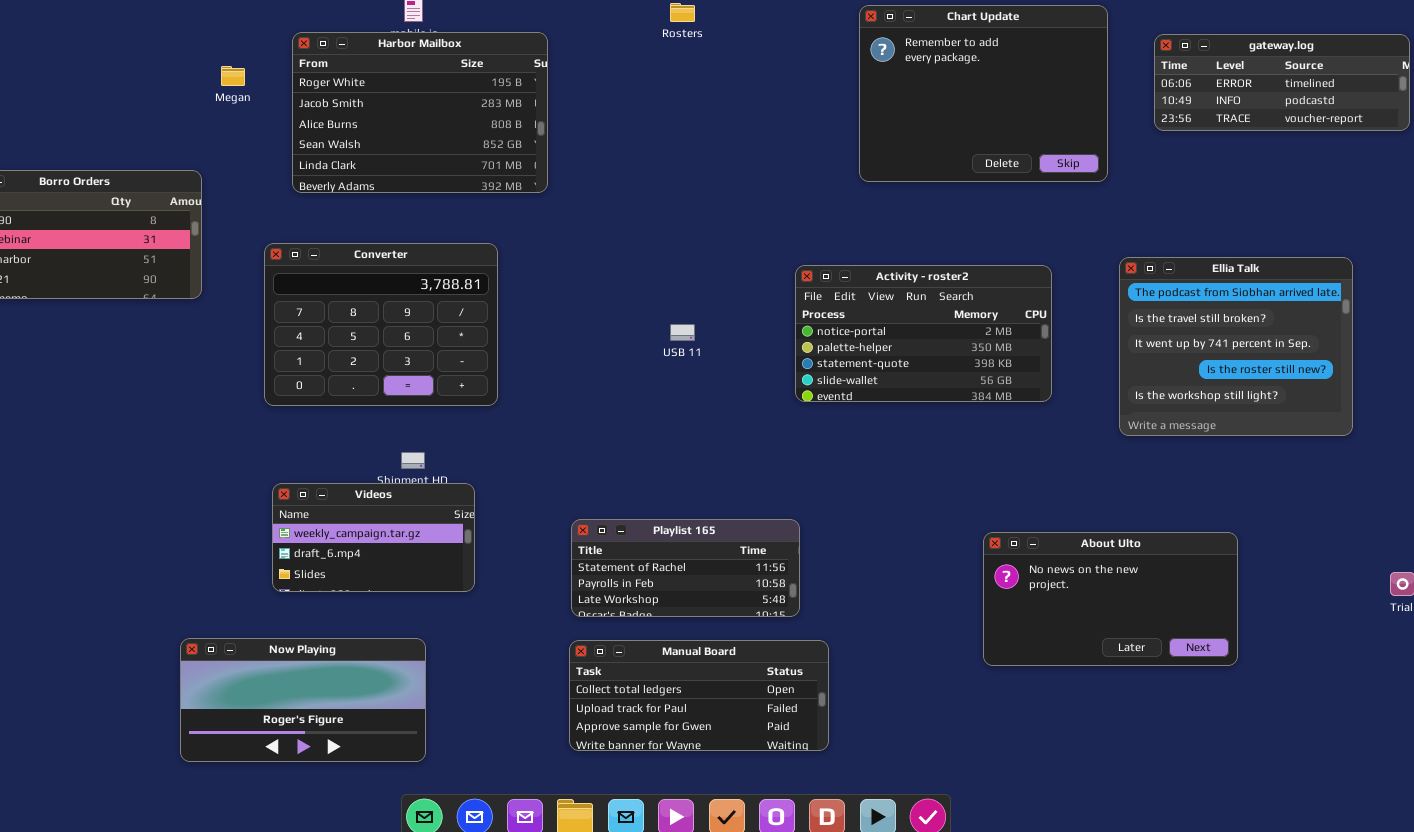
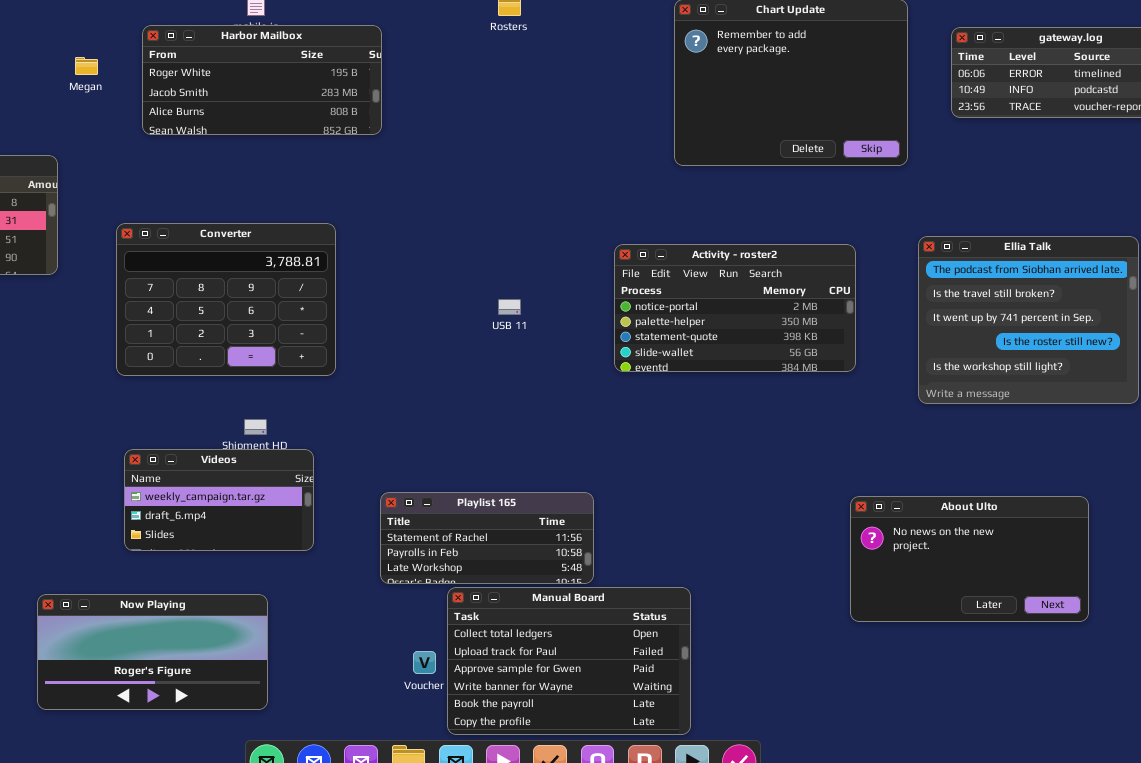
Harbor Mailbox: [292,32,548,193] -> [142,25,382,135], resized
Playlist 165: [571,519,800,617] -> [380,492,594,584], moved
About Ulto: [983,532,1238,666] -> [850,496,1089,622], moved
Manual Board: [569,640,829,751] -> [447,587,691,735], moved, resized

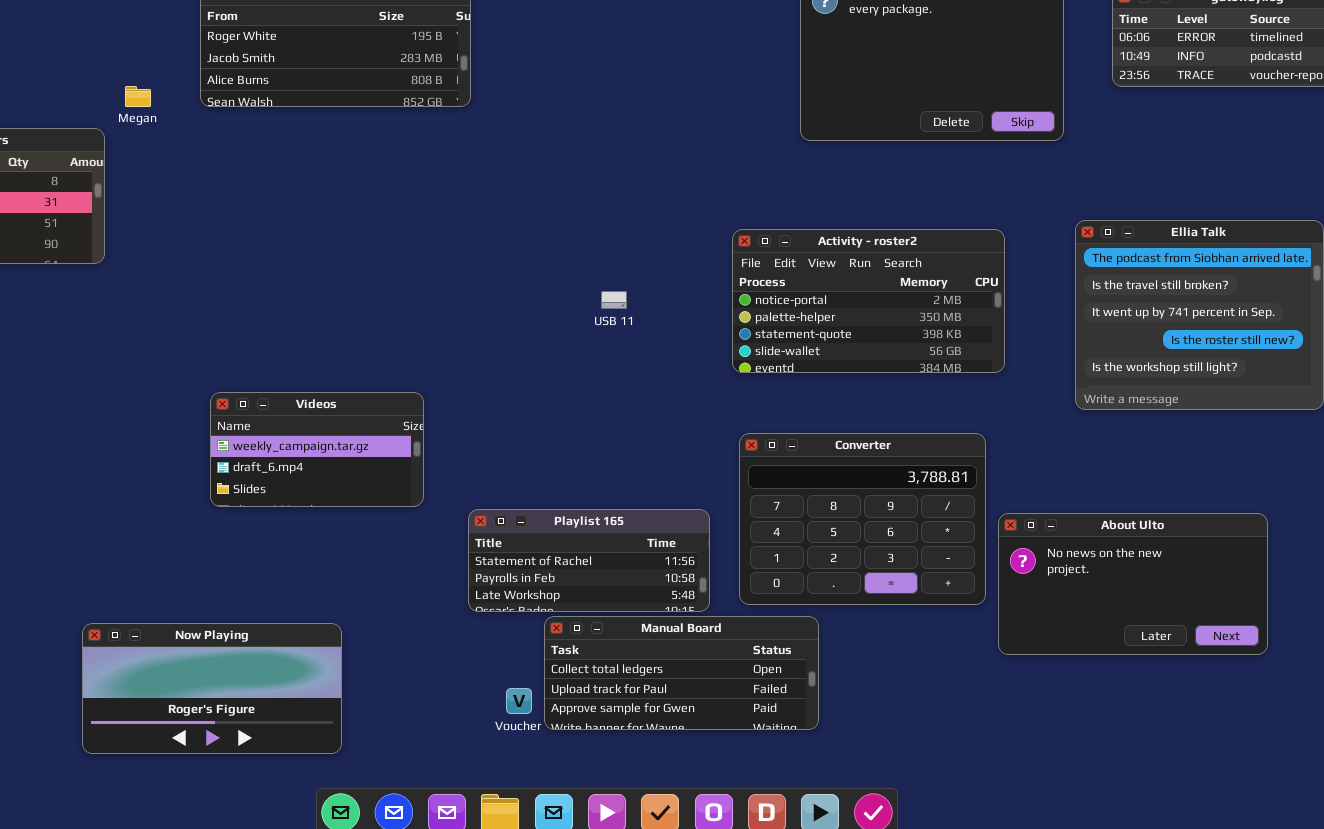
Megan: [75,57,98,75] -> [125,86,151,107], moved
Converter: [116,223,336,376] -> [739,433,986,605], moved
Videos: [124,449,314,551] -> [210,392,424,507], moved
Manual Board: [447,587,691,735] -> [544,616,819,730], resized

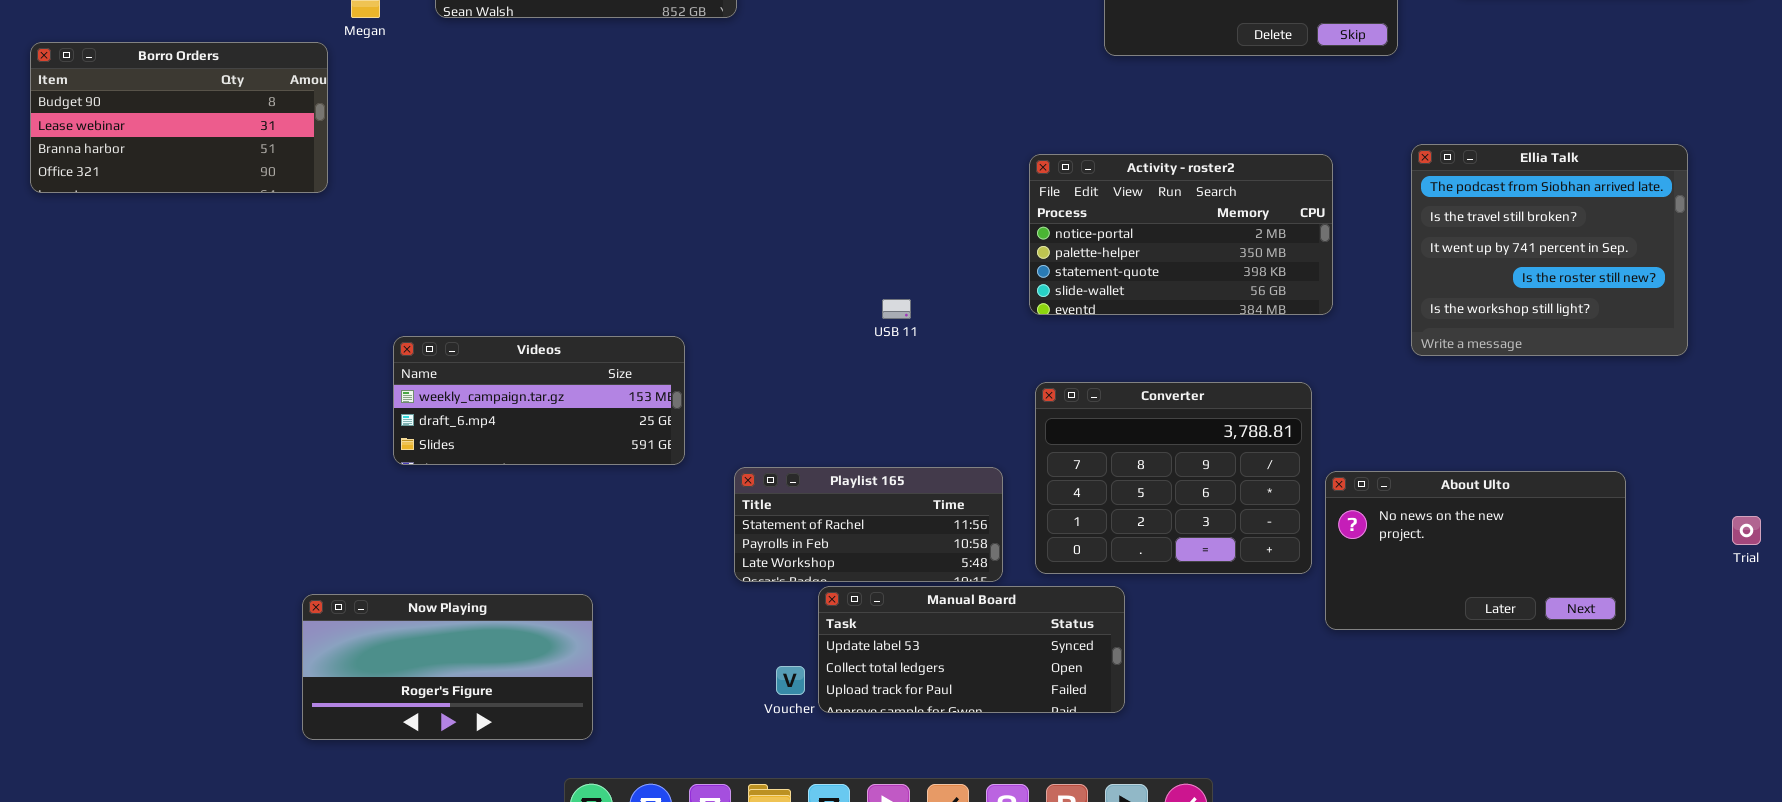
USB 11: [601,291,627,309] -> [882,299,911,319], moved
Videos: [210,392,424,507] -> [393,336,685,465], resized
Manual Board: [544,616,819,730] -> [818,586,1125,713], scrolled up 1 row

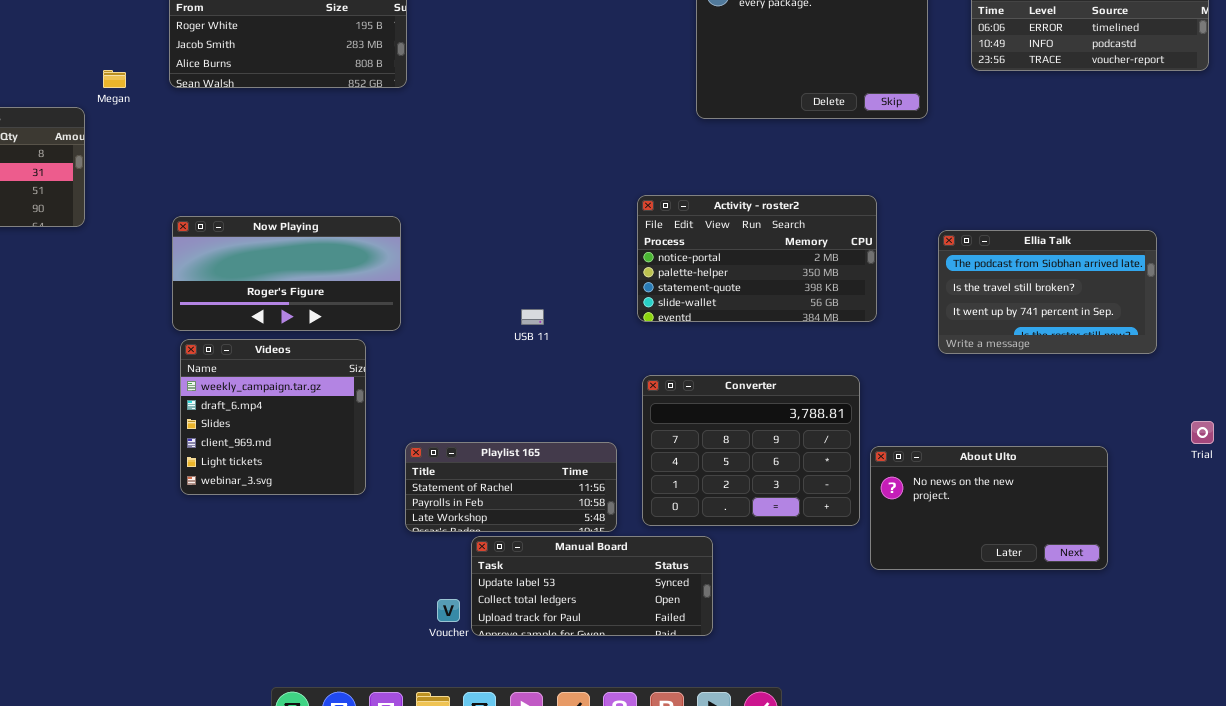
Ellia Talk: [1411,144,1688,356] -> [938,230,1157,354], resized
Videos: [393,336,685,465] -> [180,339,366,495], resized
Trial: [1732,516,1761,545] -> [1191,421,1214,444], moved
Now Playing: [302,594,593,740] -> [172,216,401,331], moved

